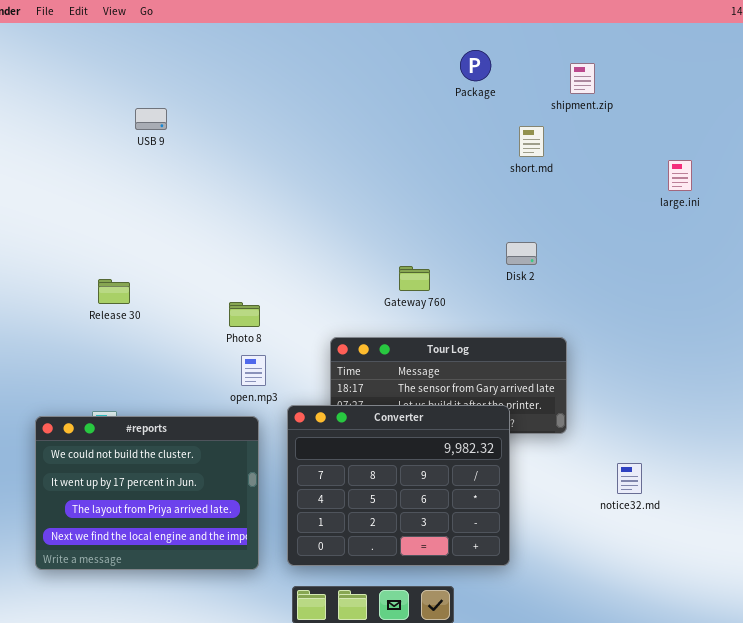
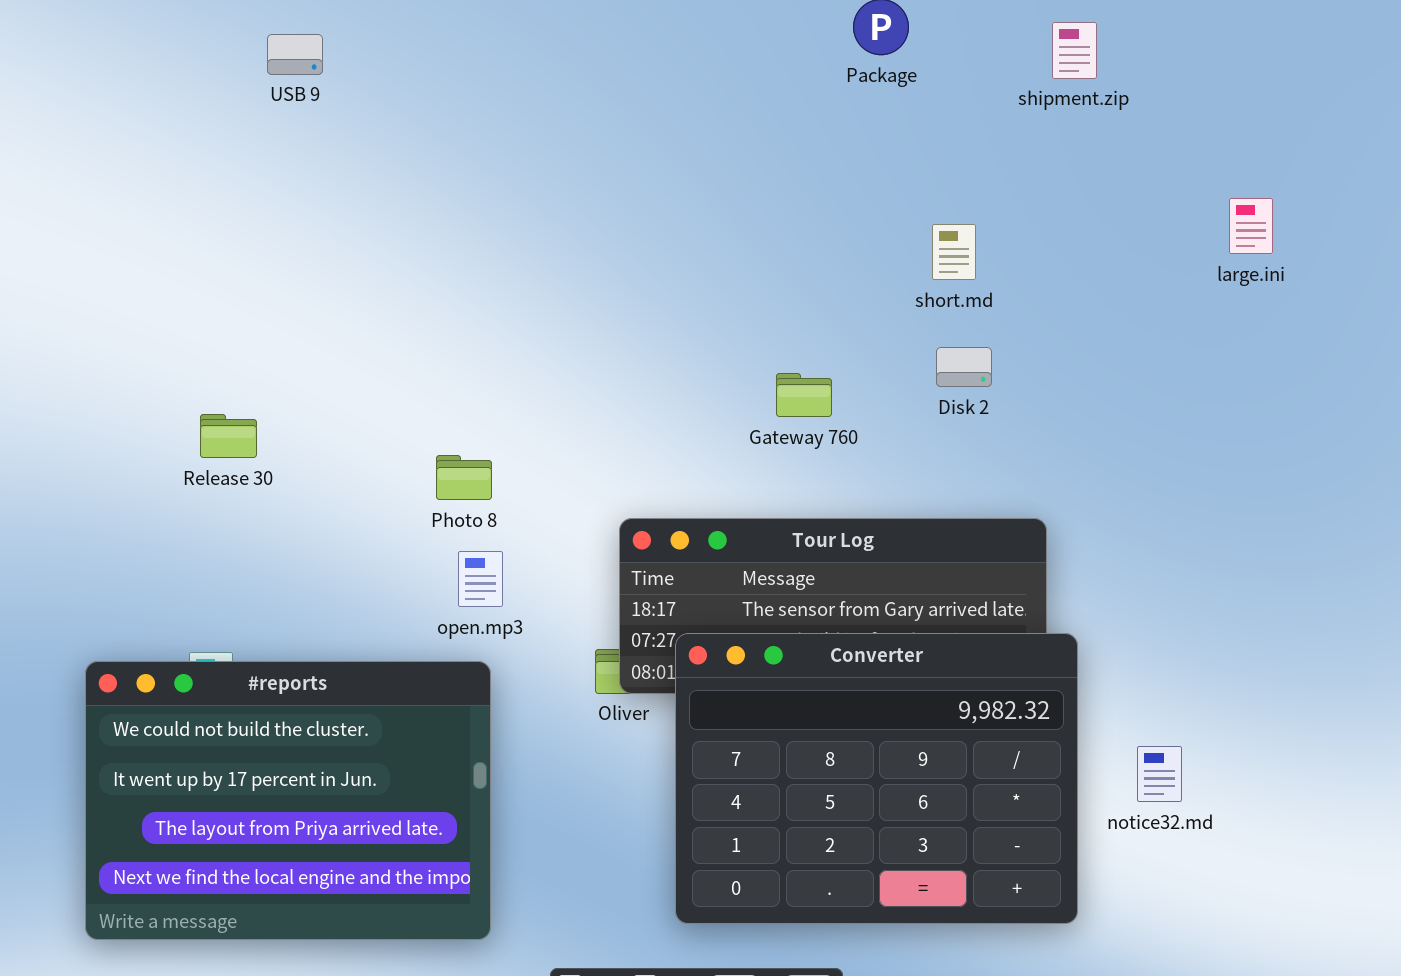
USB 9: [135,108,167,130] -> [267,34,323,75], moved
short.md: [519,126,544,157] -> [932,224,976,280], moved
Gateway 760: [399,266,430,291] -> [776,373,832,417], moved
Converter: [287,405,510,566] -> [675,633,1078,924], moved

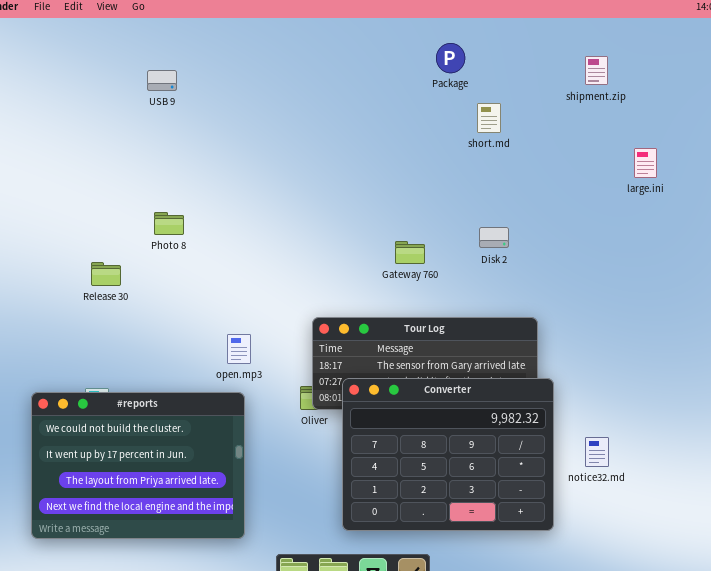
shipment.zip: [1052,22,1097,79] -> [585,56,608,85], moved
USB 9: [267,34,323,75] -> [147,70,177,91], moved
short.md: [932,224,976,280] -> [477,103,501,133], moved
Photo 8: [436,455,492,500] -> [154,212,184,235], moved

